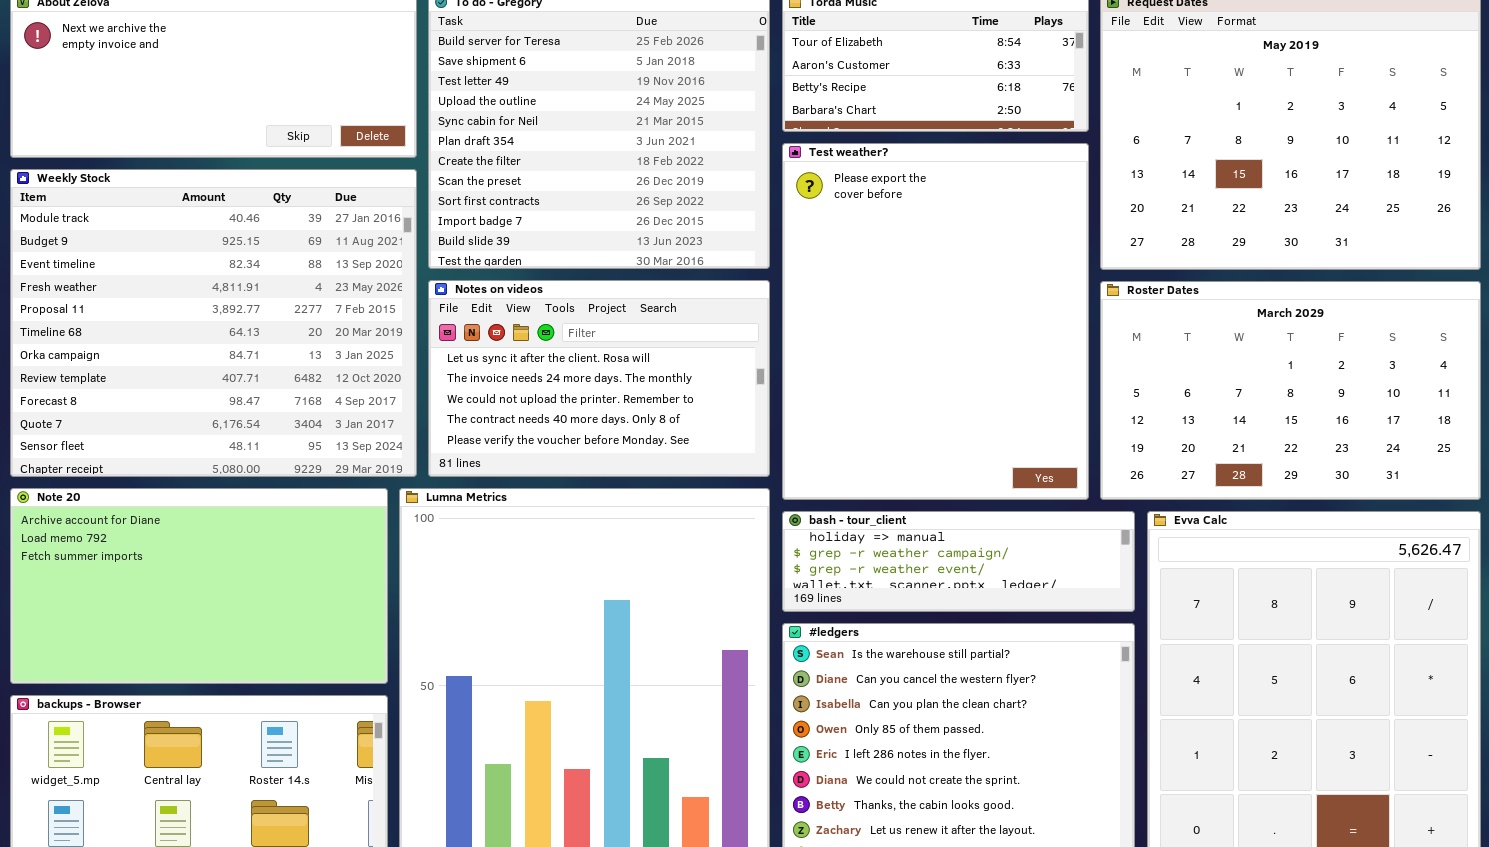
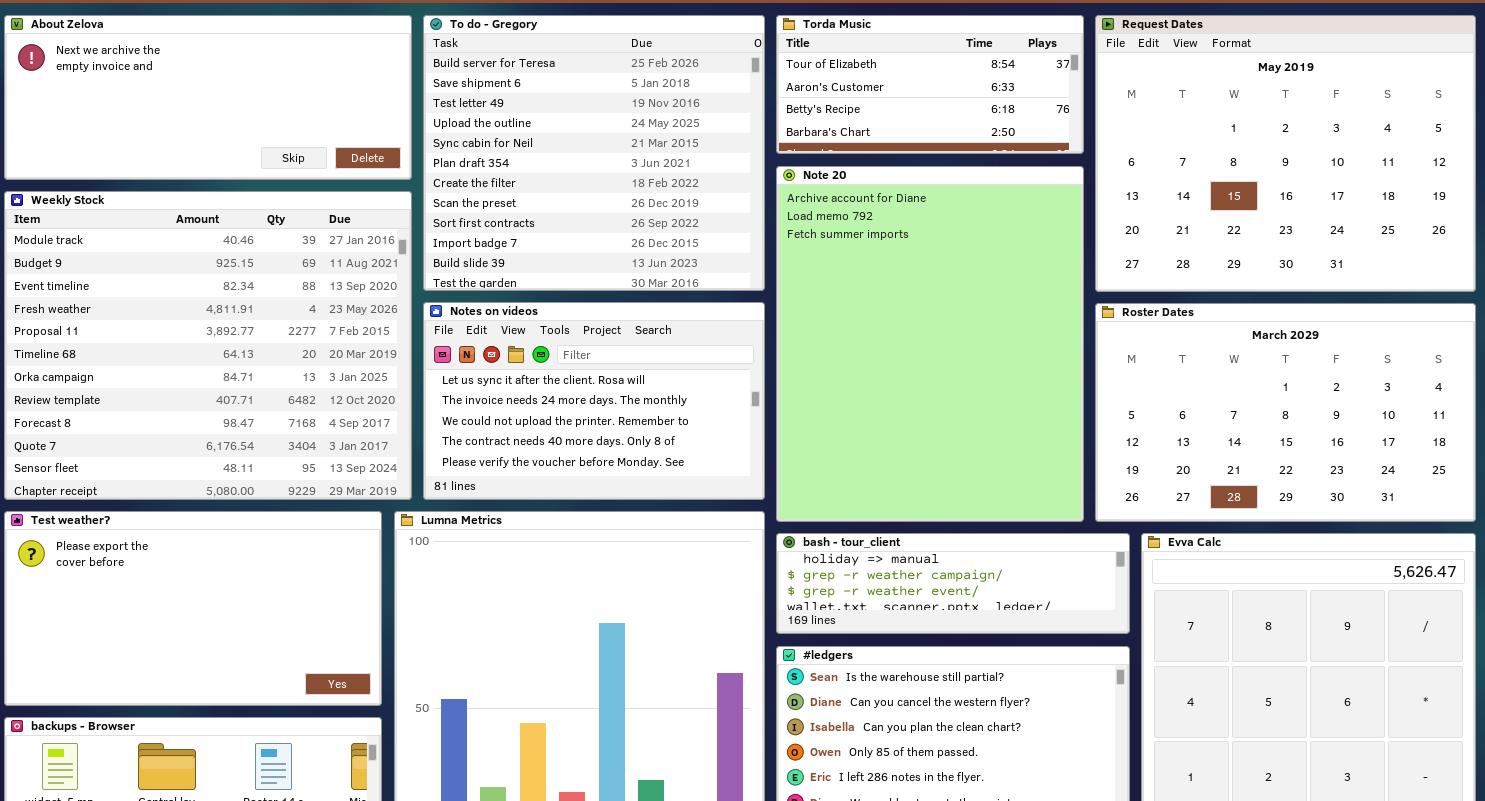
Test weather?: [782,143,1089,500] -> [4,511,382,706], moved, resized
Note 20: [10,488,388,684] -> [776,166,1084,522], moved, resized

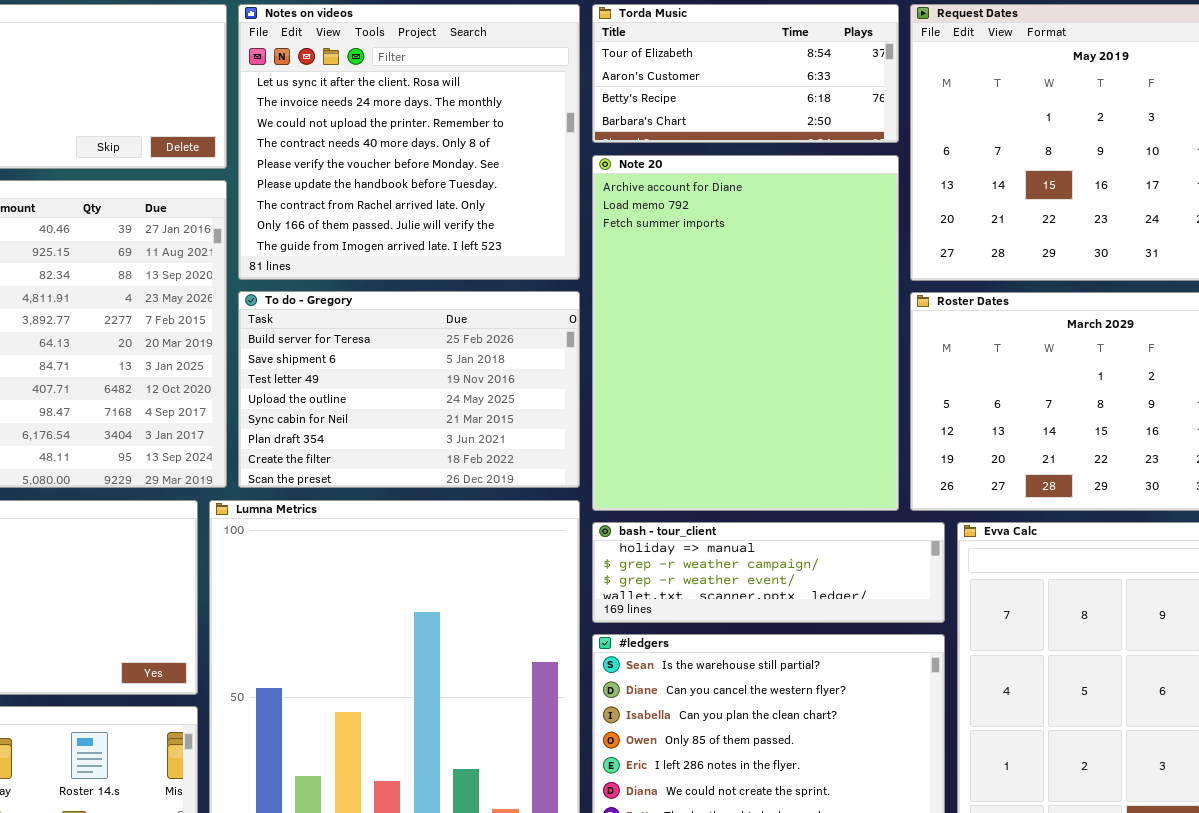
To do - Gregory: [423,15,765,291] -> [238,291,580,488], moved, resized
Notes on videos: [423,302,765,500] -> [238,4,580,280], moved, resized

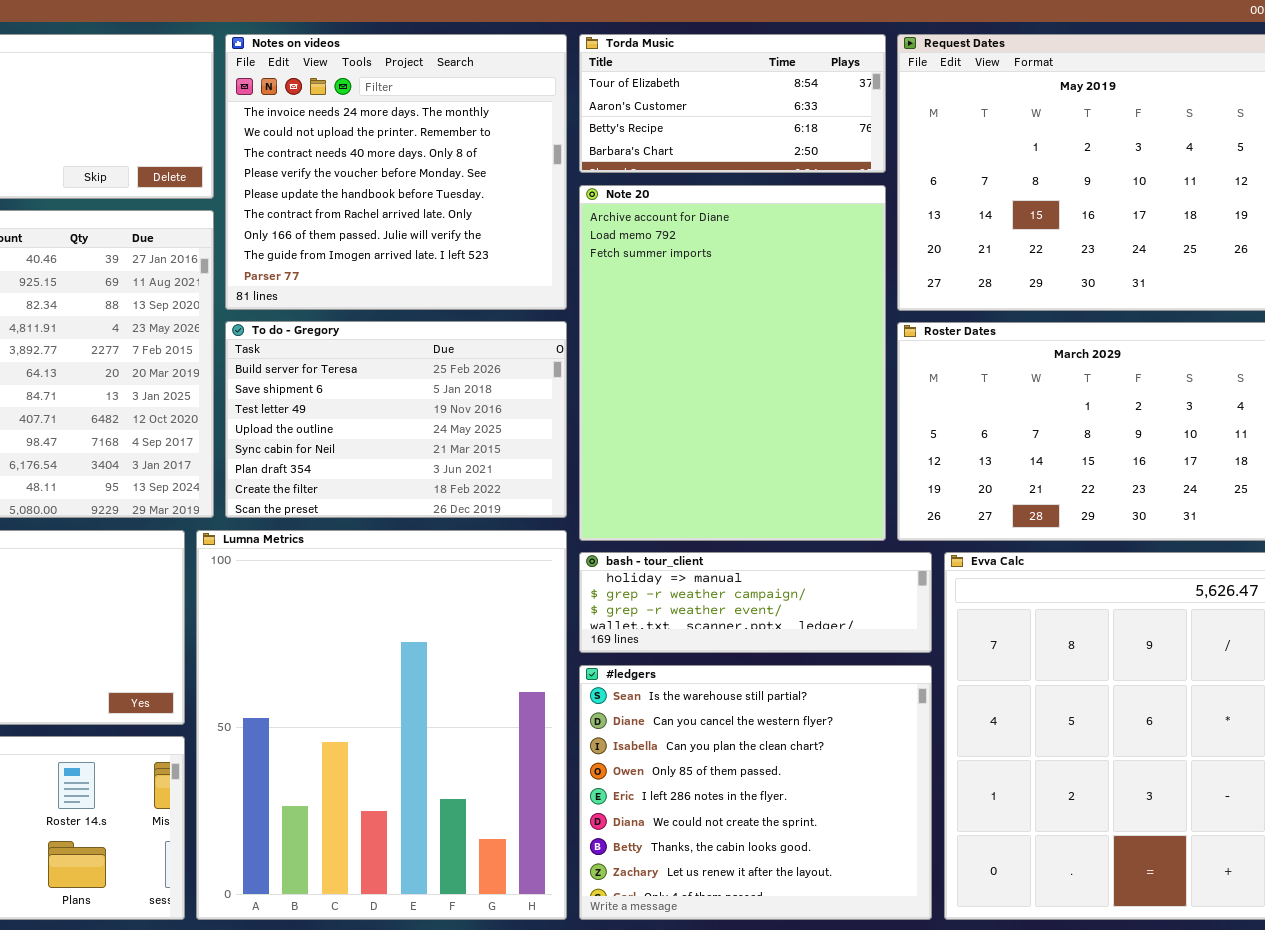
Notes on videos: [238,4,580,280] -> [225,34,567,310], scrolled down 1 row

